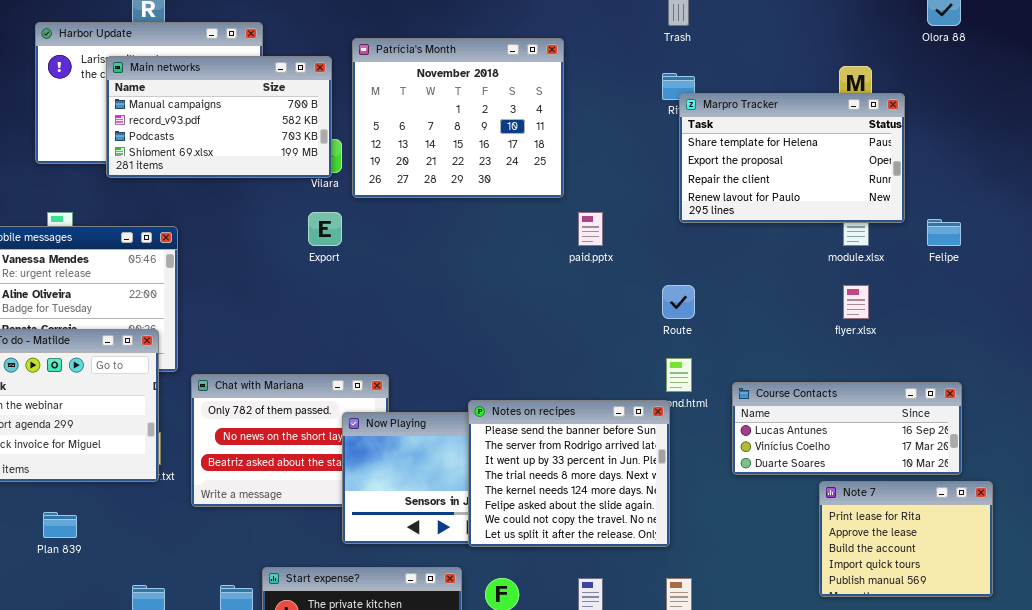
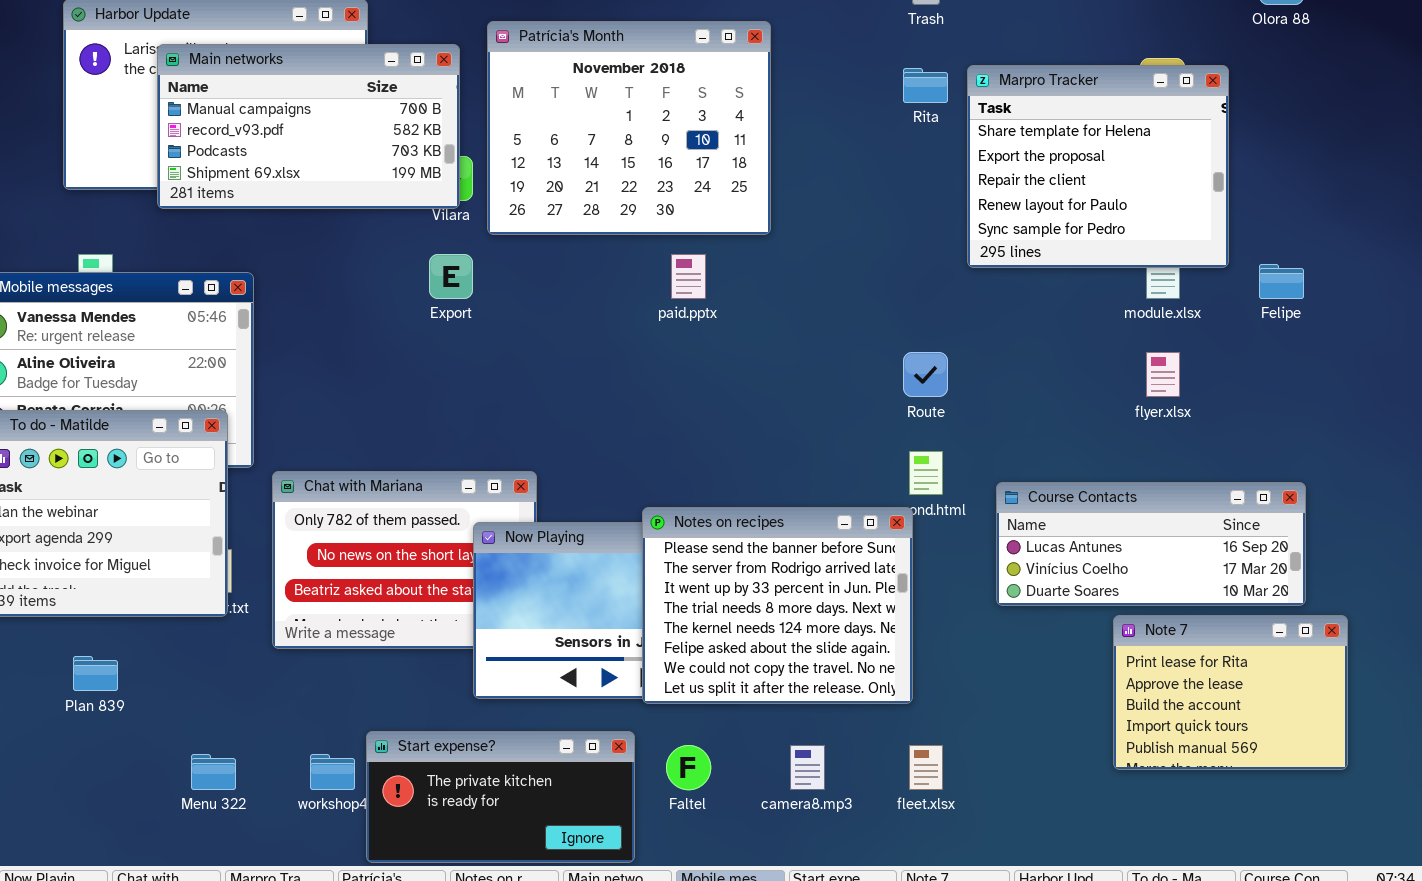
Marpro Tracker: [679,93,905,223] -> [967,65,1229,268], resized
paid.pptx: [578,212,603,246] -> [671,254,706,299], moved

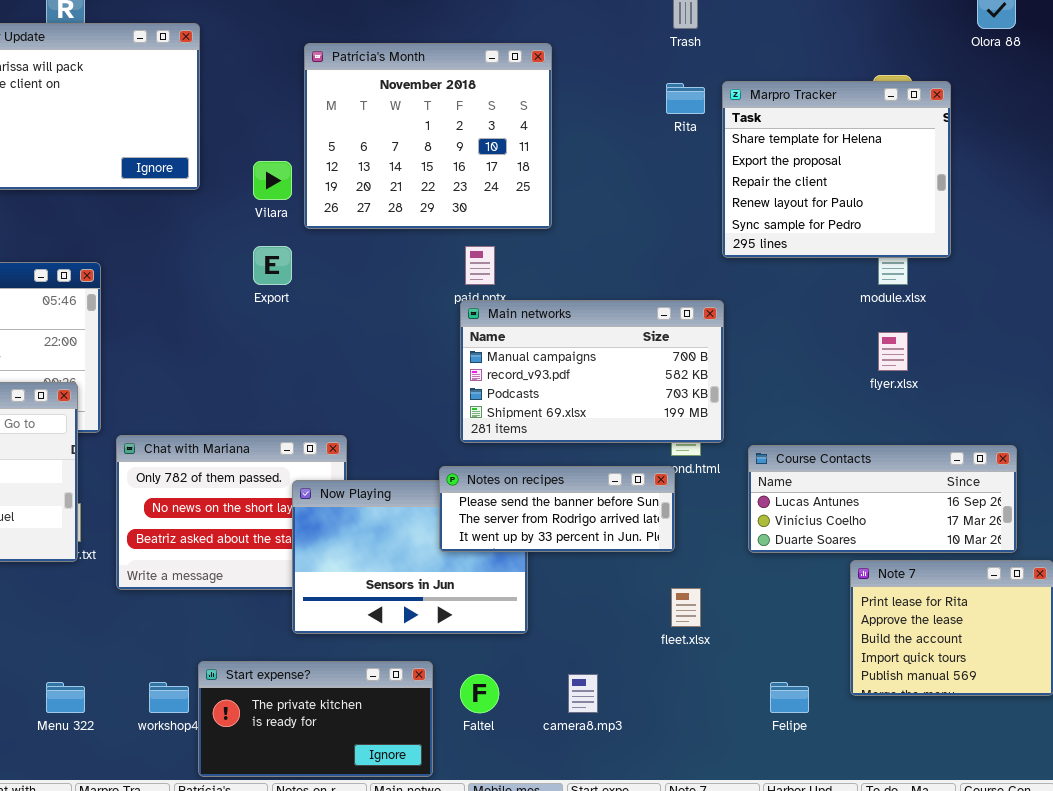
Main networks: [157,44,460,209] -> [460,300,724,443], moved
Felipe: [1259,264,1304,299] -> [770,682,809,713], moved
Notes on recipes: [642,507,913,704] -> [439,466,675,552], resized
fleet.xlsx: [909,745,943,790] -> [671,588,701,627], moved

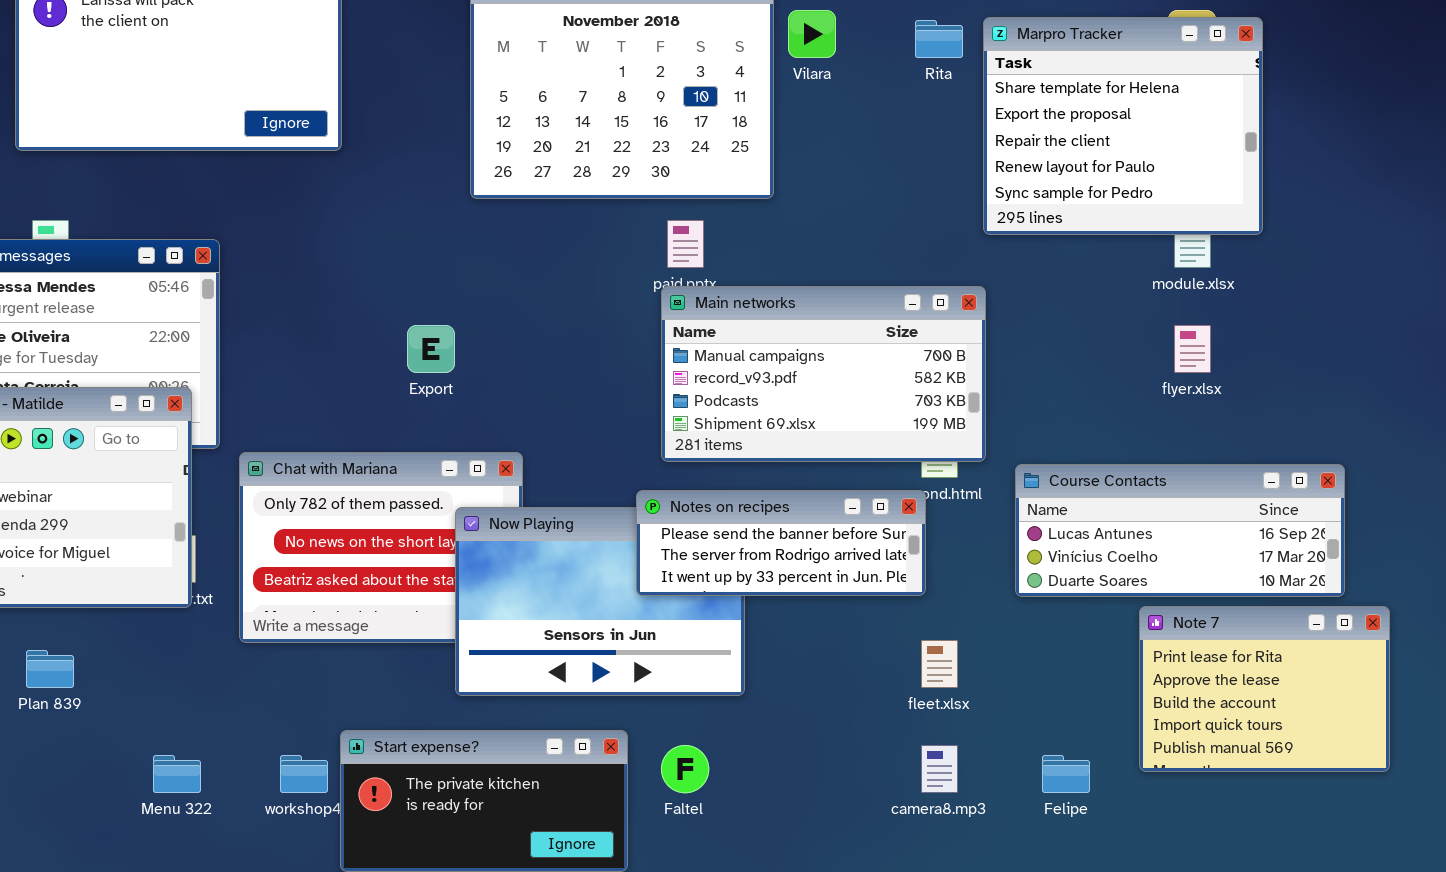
Vilara: [253,161,292,200] -> [788,10,836,58], moved
Export: [253,246,292,285] -> [407,325,455,373], moved
camera8.mp3: [568,674,598,713] -> [921,745,958,793], moved

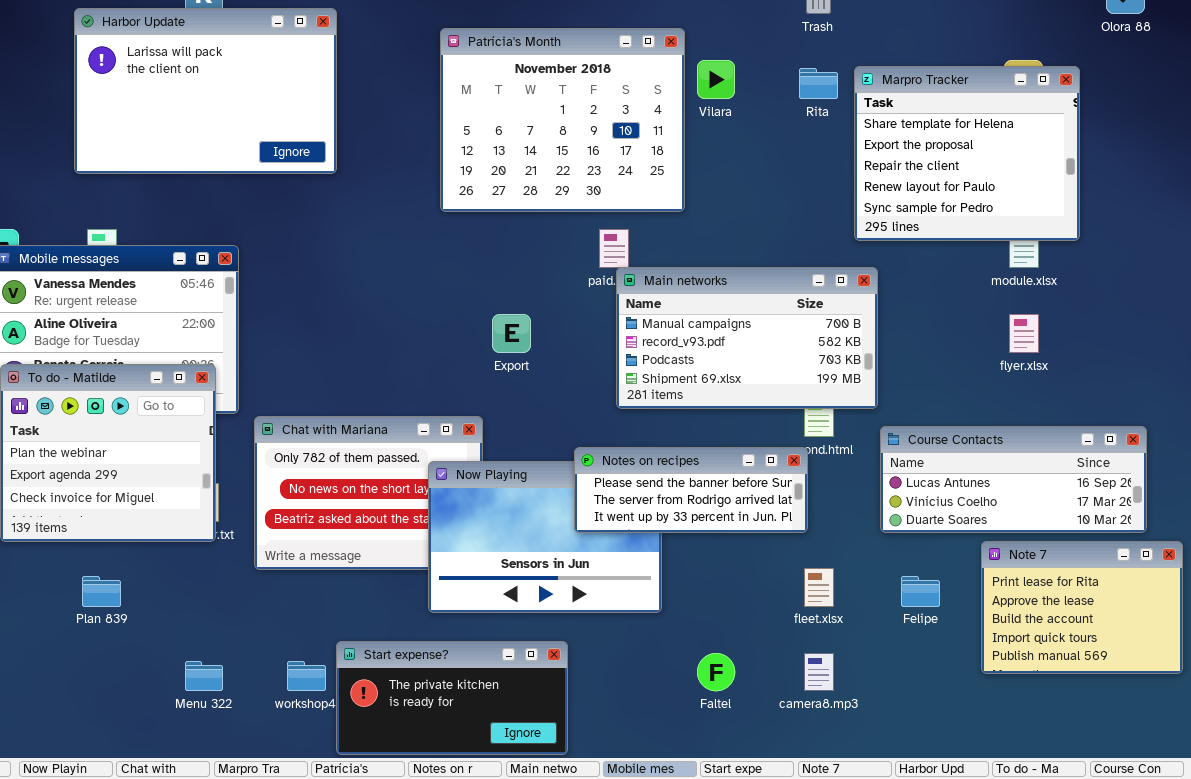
Main networks: [661,286,986,462] -> [616,267,878,409], moved
Export: [407,325,455,373] -> [492,314,531,353], moved
Faltel: [661,745,709,793] -> [697,653,735,691], moved
Felipe: [1042,755,1090,793] -> [901,576,940,607], moved

